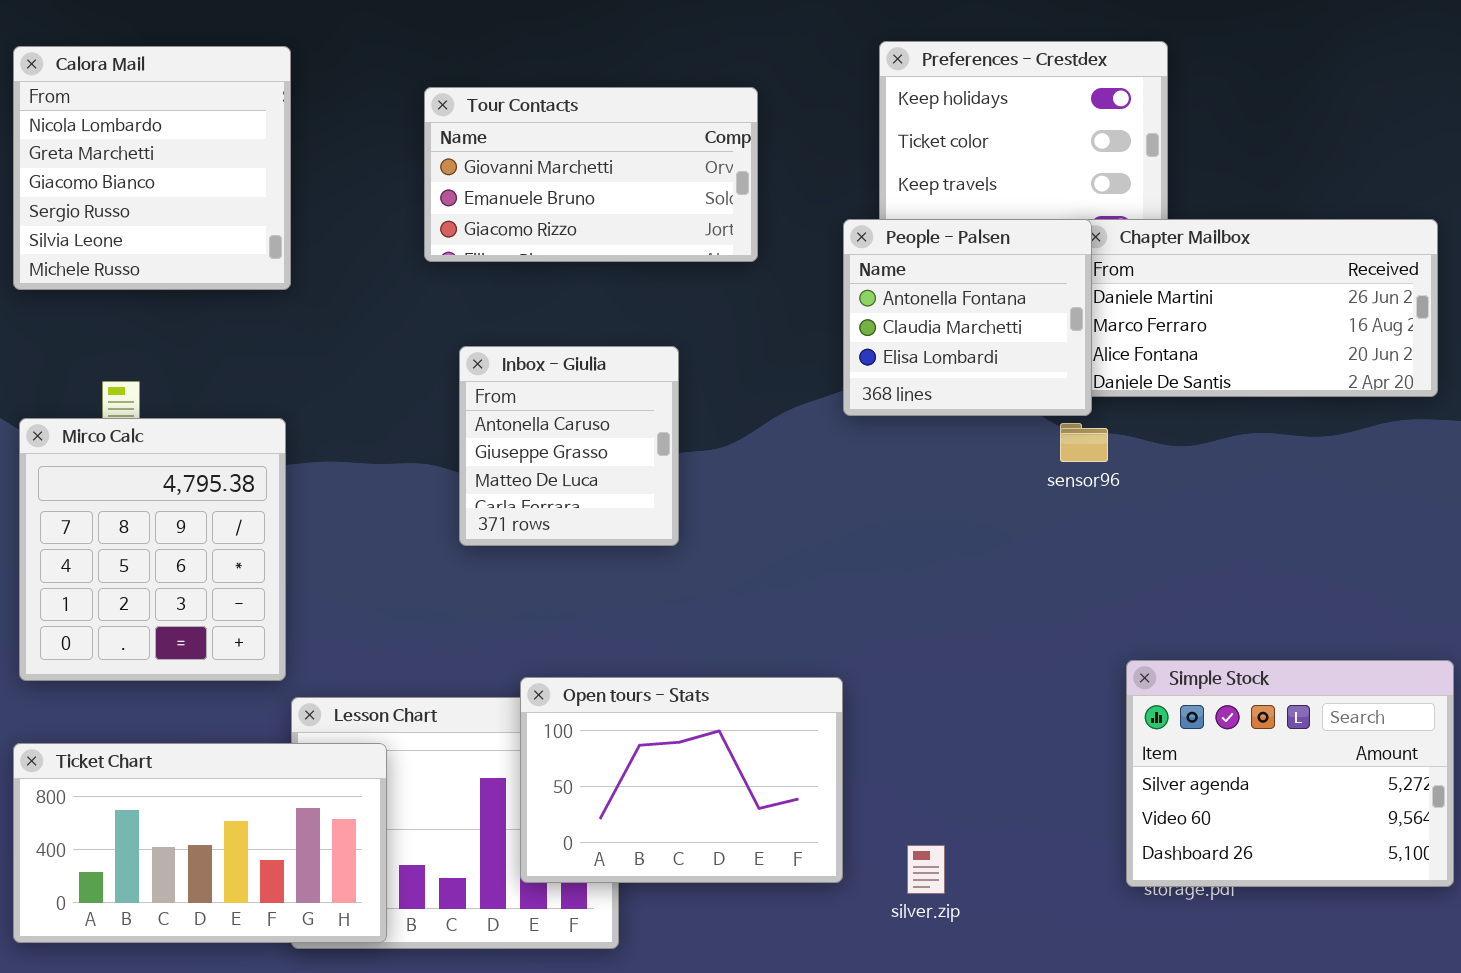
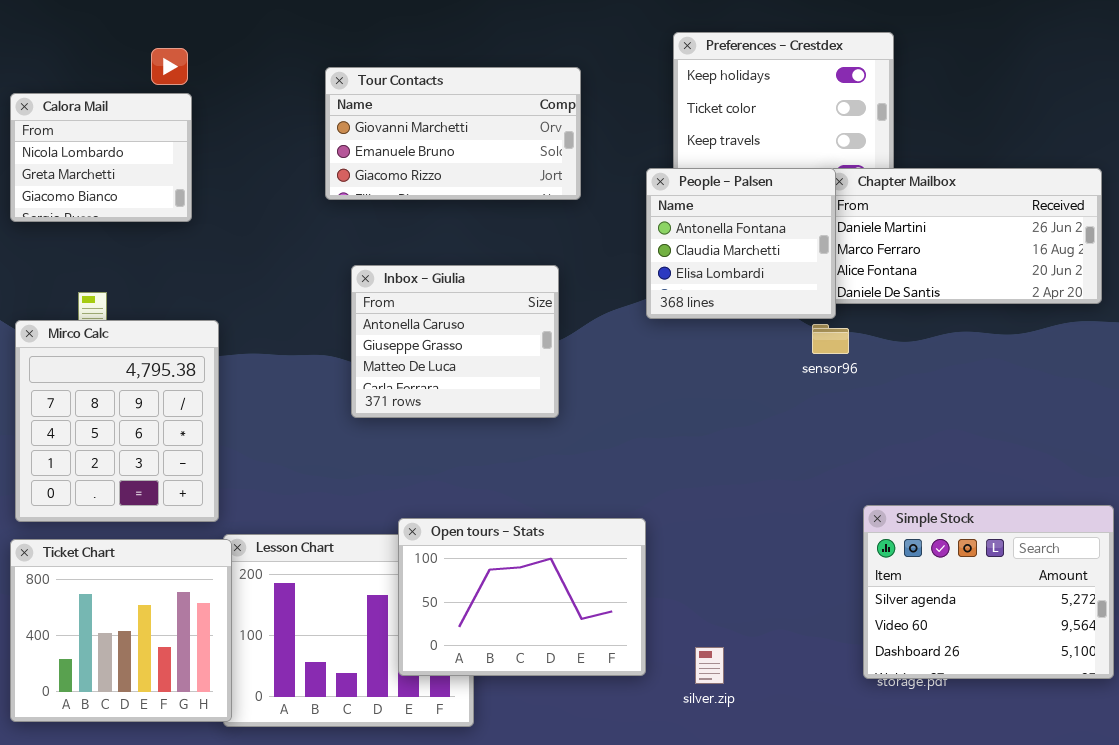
Calora Mail: [13,46,291,290] -> [10,93,192,222], resized
Inbox - Giulia: [459,346,679,546] -> [351,265,559,418], resized
Ticket Chart: [13,743,387,943] -> [10,539,232,722], resized

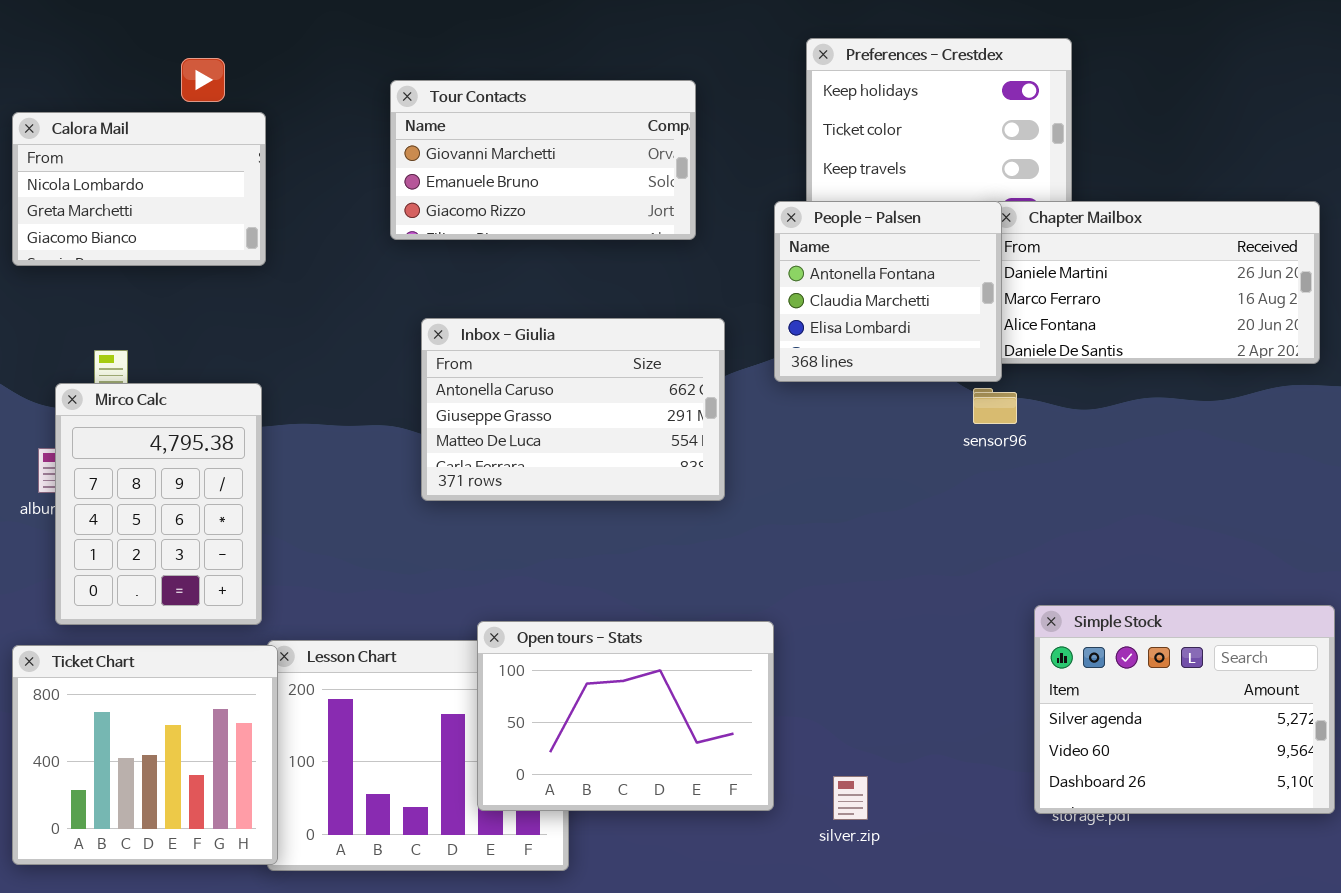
Calora Mail: [10,93,192,222] -> [12,112,266,266], resized
Inbox - Giulia: [351,265,559,418] -> [421,318,725,501], resized
Mirco Calc: [15,320,219,522] -> [55,383,262,625], resized

